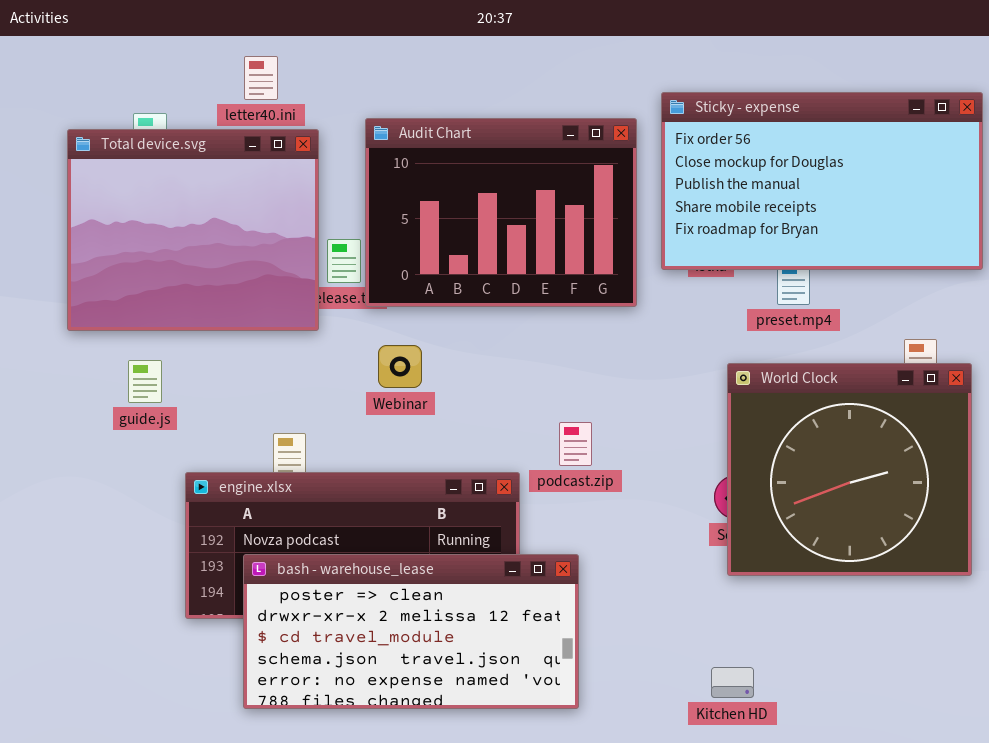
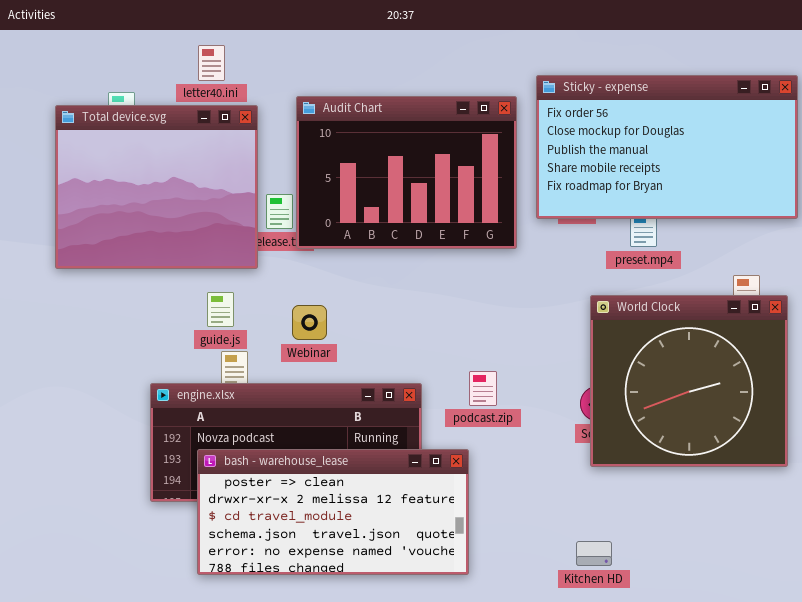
Webinar: [378,345,422,388] -> [292,305,327,340], moved
guide.js: [128,360,162,403] -> [207,292,234,327], moved
podcast.zip: [559,422,592,466] -> [469,371,497,406], moved

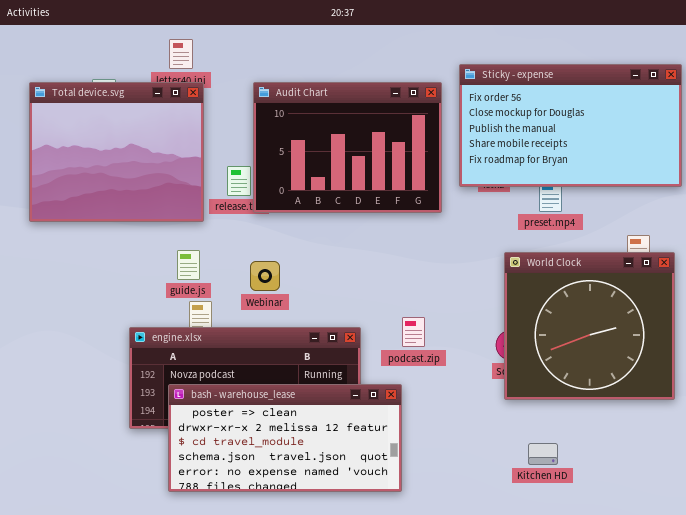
Total device.svg: [55,105,258,269] -> [29,82,204,222], moved
Kitchen HD: [576,541,612,566] -> [528,443,558,465], moved

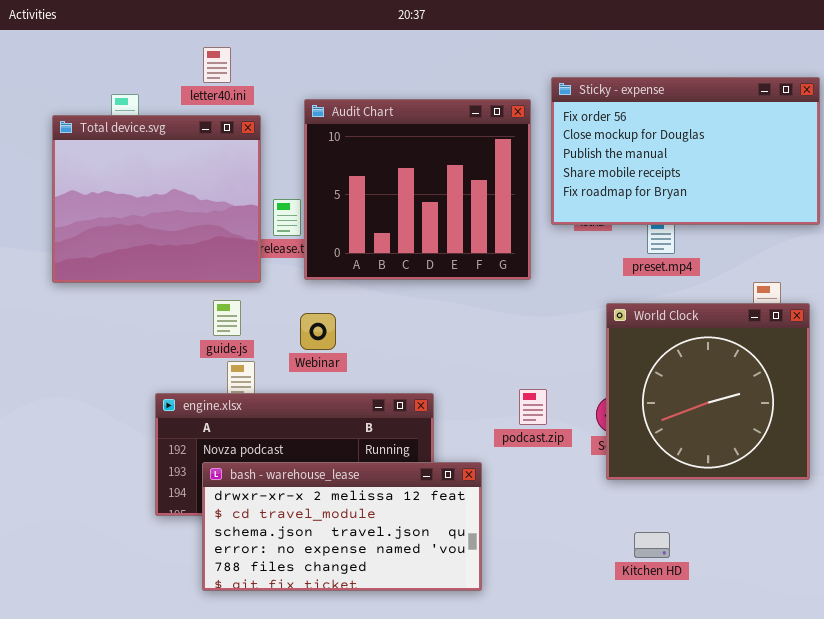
Total device.svg: [29,82,204,222] -> [52,115,261,283], moved
Audit Chart: [253,82,442,213] -> [304,99,531,280], resized
podcast.zip: [402,317,425,347] -> [519,389,547,425], moved
bash - warehouse_lease: [168,384,402,492] -> [202,462,482,591], scrolled down 1 row

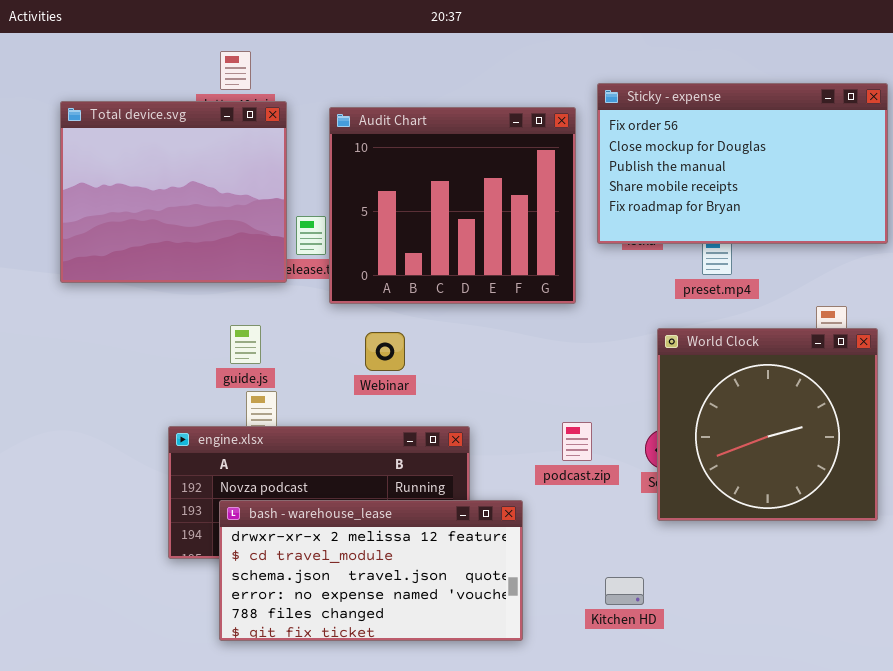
Total device.svg: [52,115,261,283] -> [60,101,287,283], moved
Webinar: [300,313,336,350] -> [365,332,405,371], moved
Kitchen HD: [634,532,670,558] -> [605,577,644,605], moved

